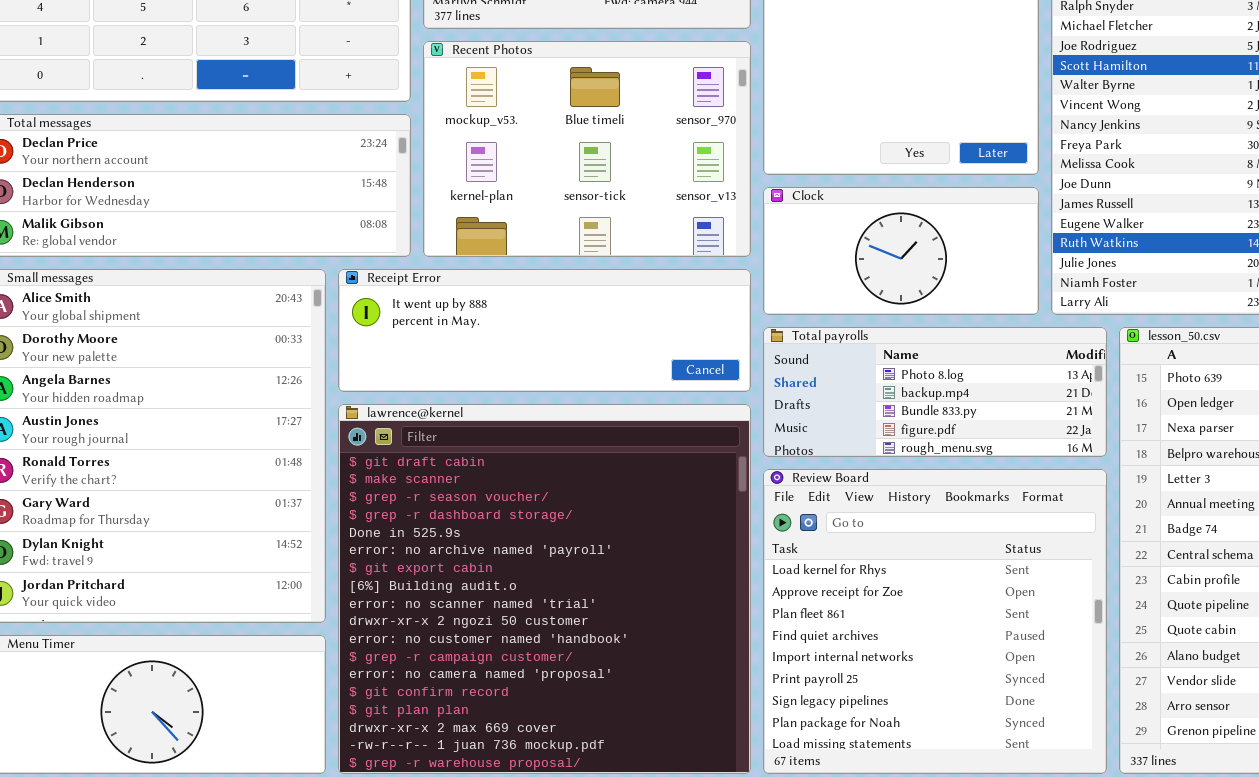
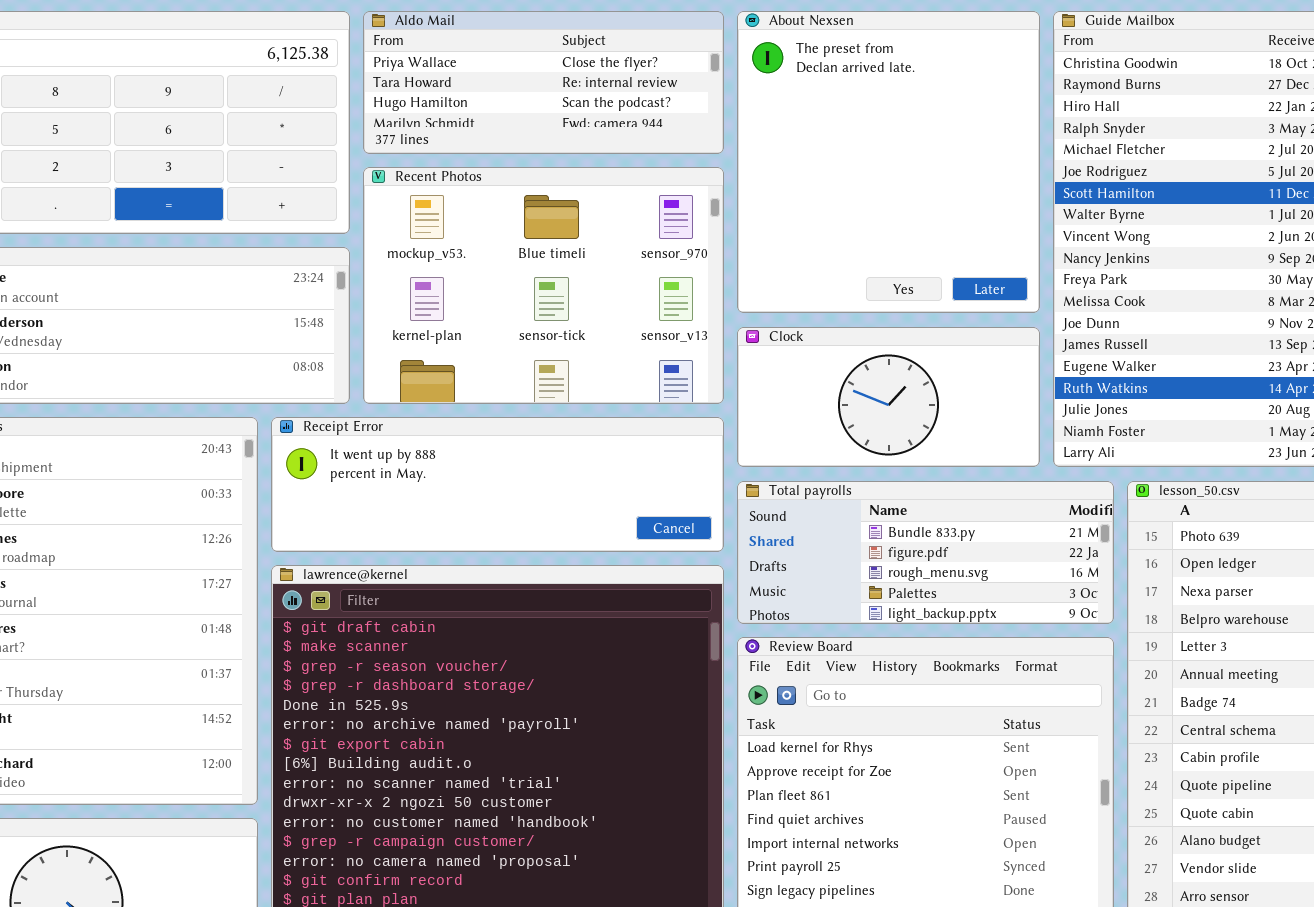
Total payrolls: [763,327,1107,457] -> [737,481,1114,624], scrolled down 2 rows

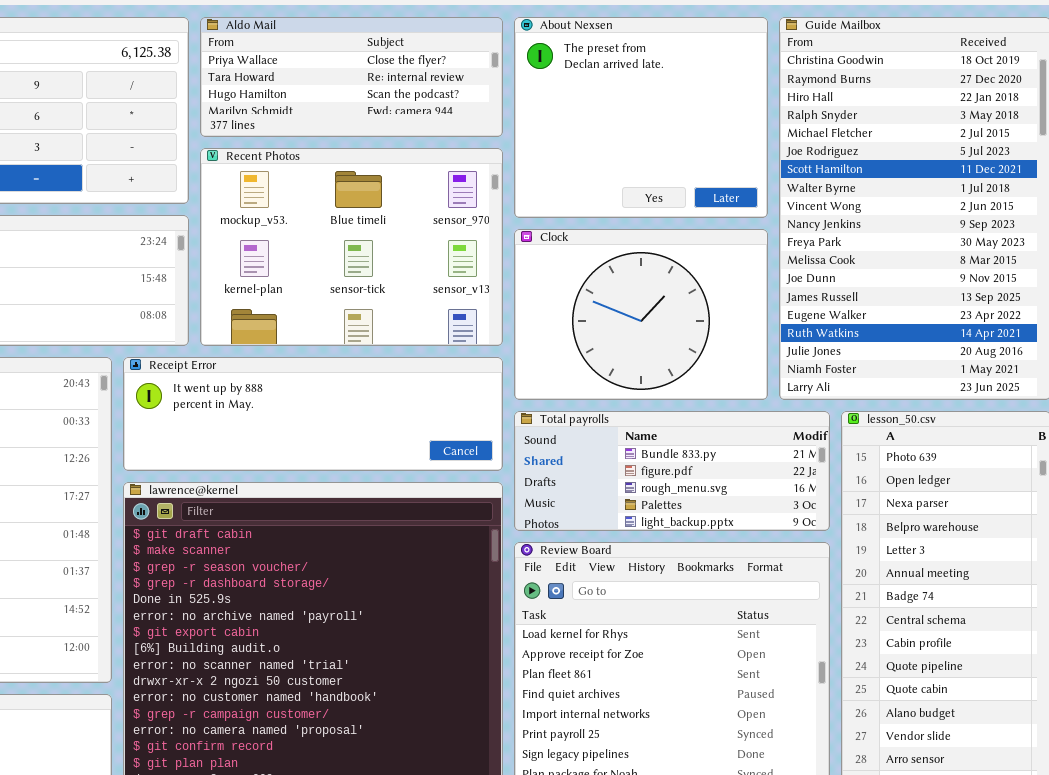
About Nexsen: [737,11,1040,313] -> [514,17,768,218], resized
Clock: [737,327,1040,467] -> [514,229,768,400], resized

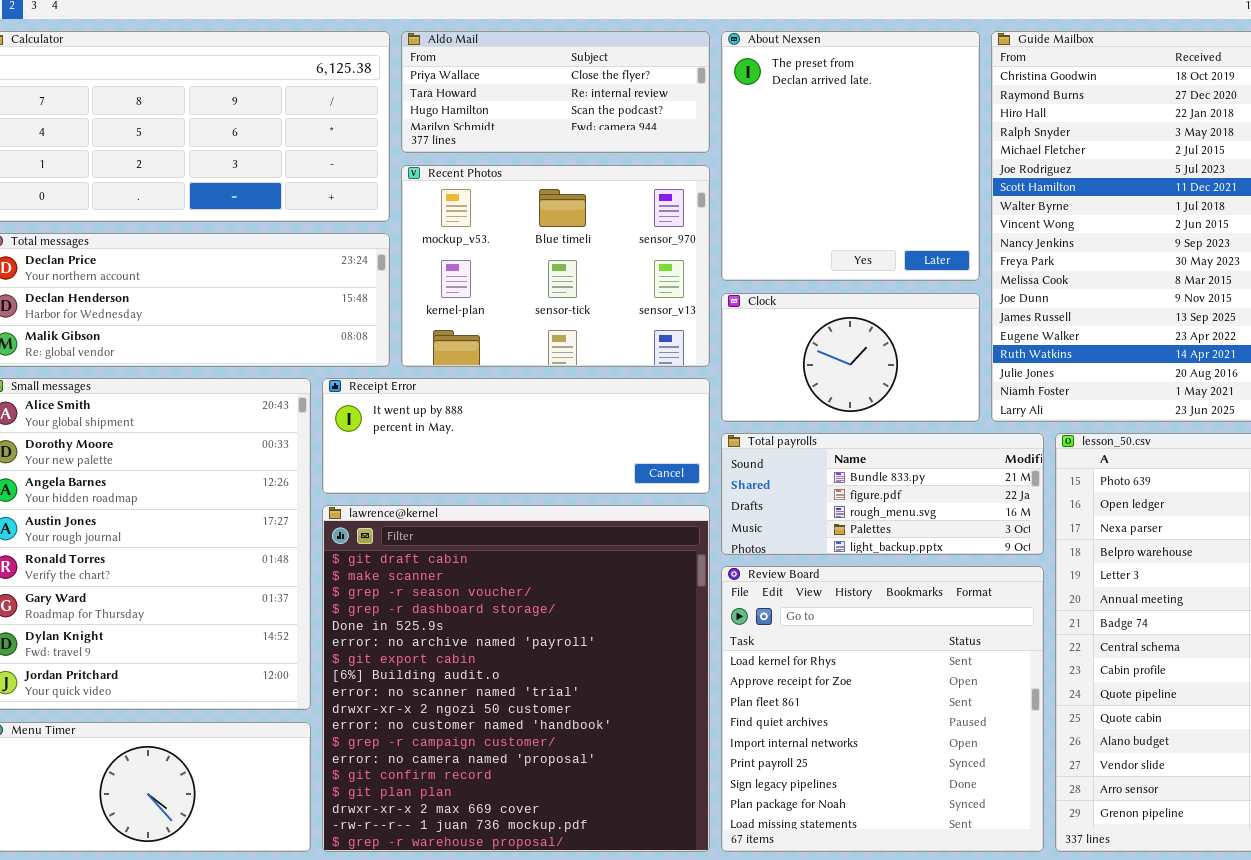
About Nexsen: [514,17,768,218] -> [721,31,980,281], resized
Clock: [514,229,768,400] -> [721,293,980,422], resized

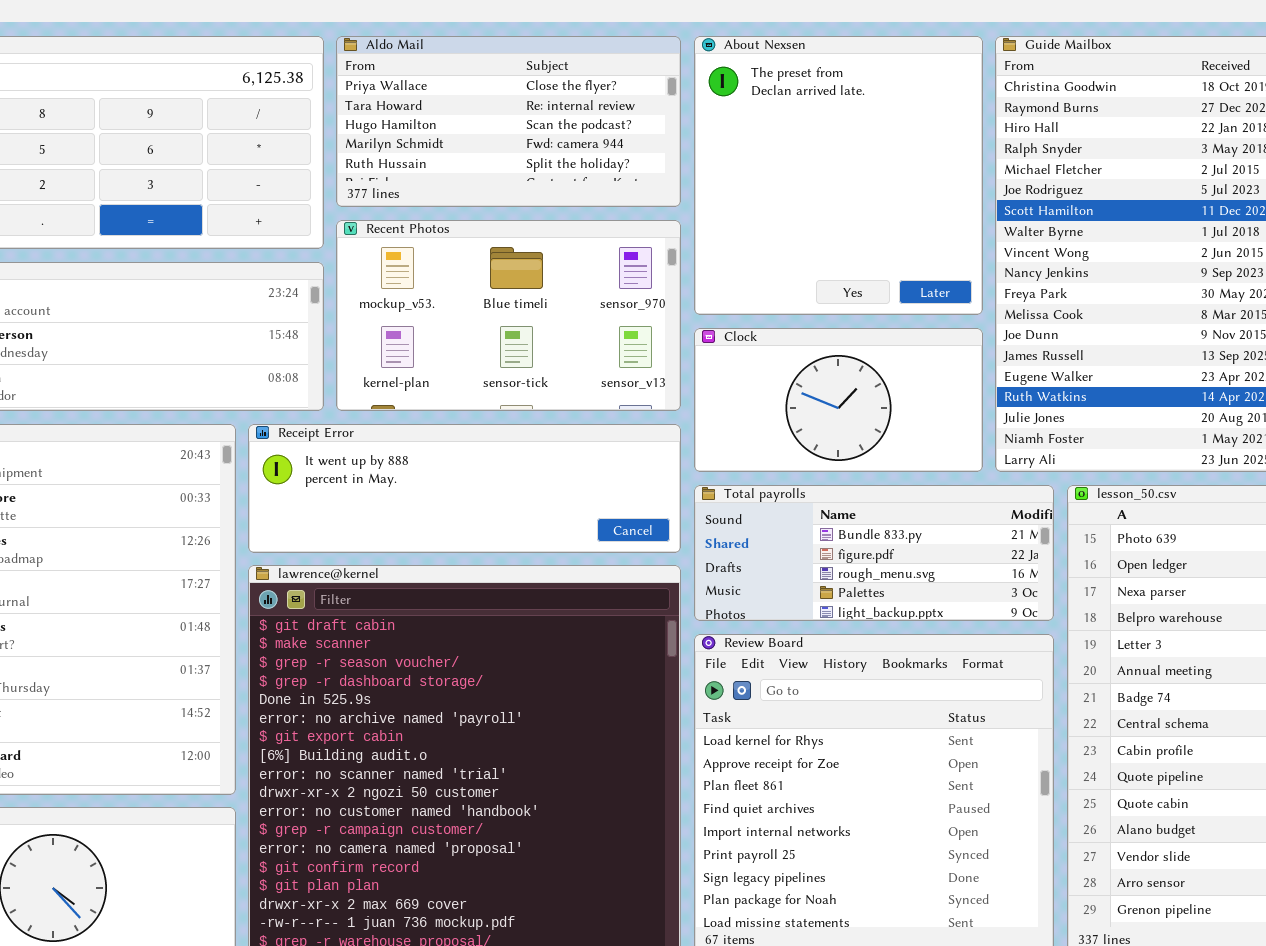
Aldo Mail: [401,31,710,153] -> [336,36,681,207], resized
Recent Photos: [401,165,710,367] -> [336,220,681,411], resized

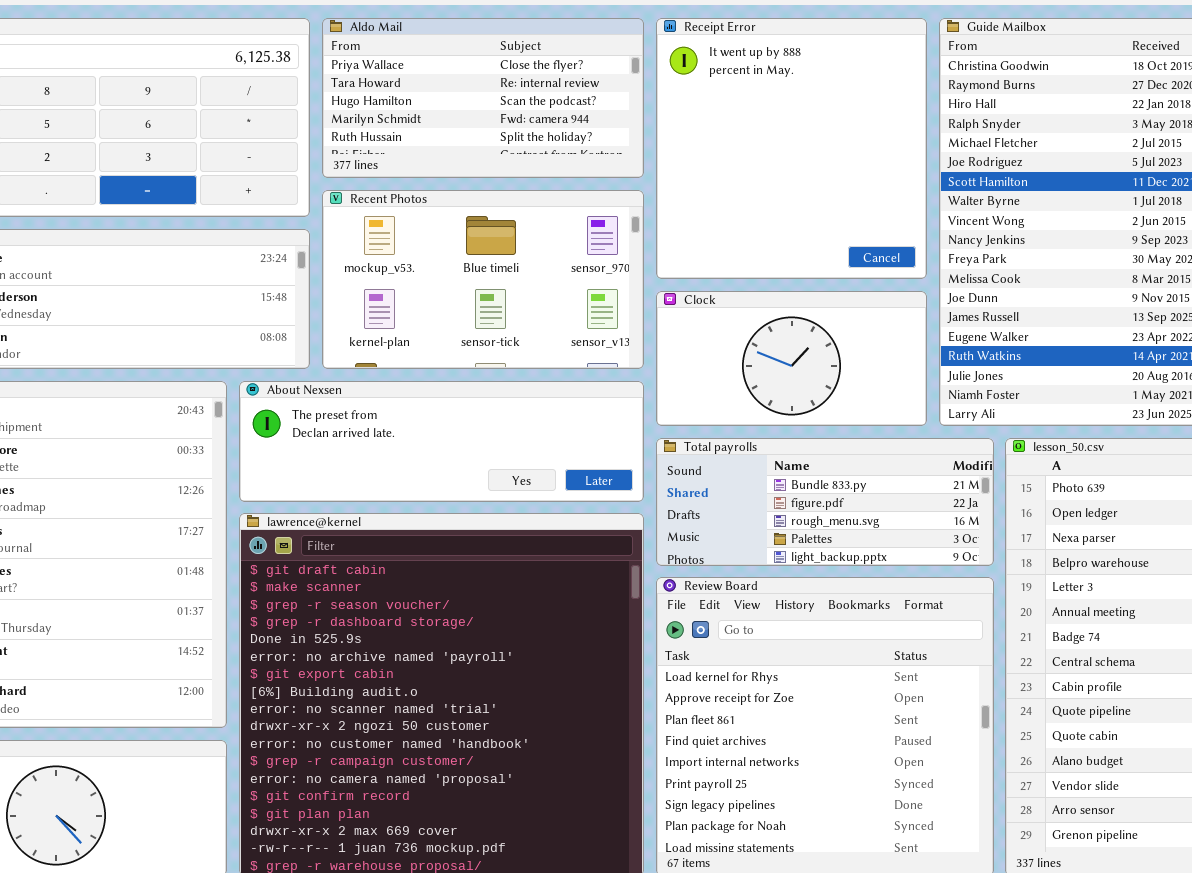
About Nexsen: [694,36,983,315] -> [239,381,644,502], moved, resized
Receipt Error: [248,424,681,553] -> [656,18,927,279], moved, resized

